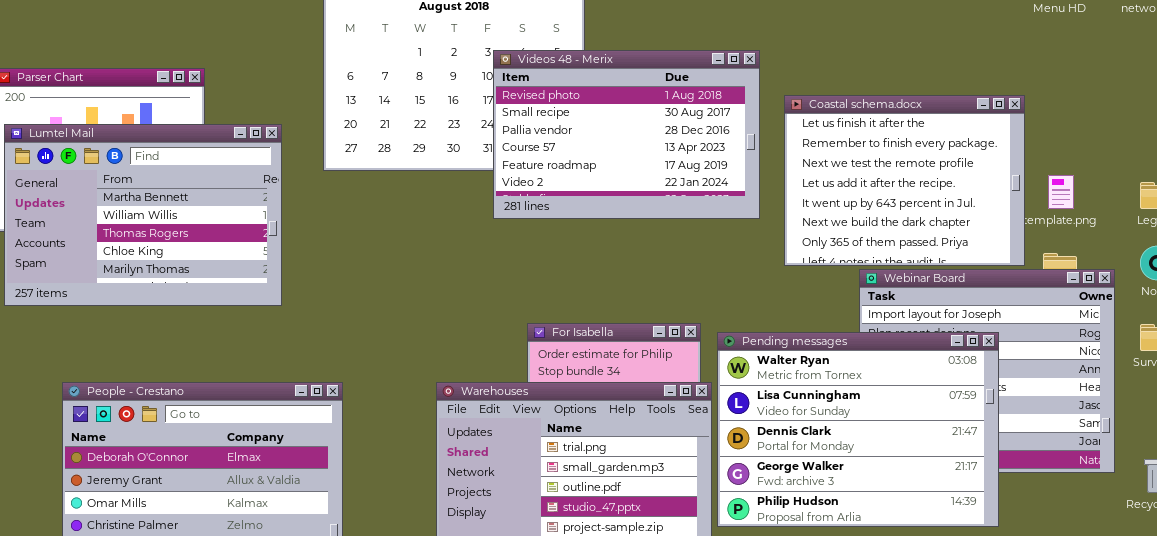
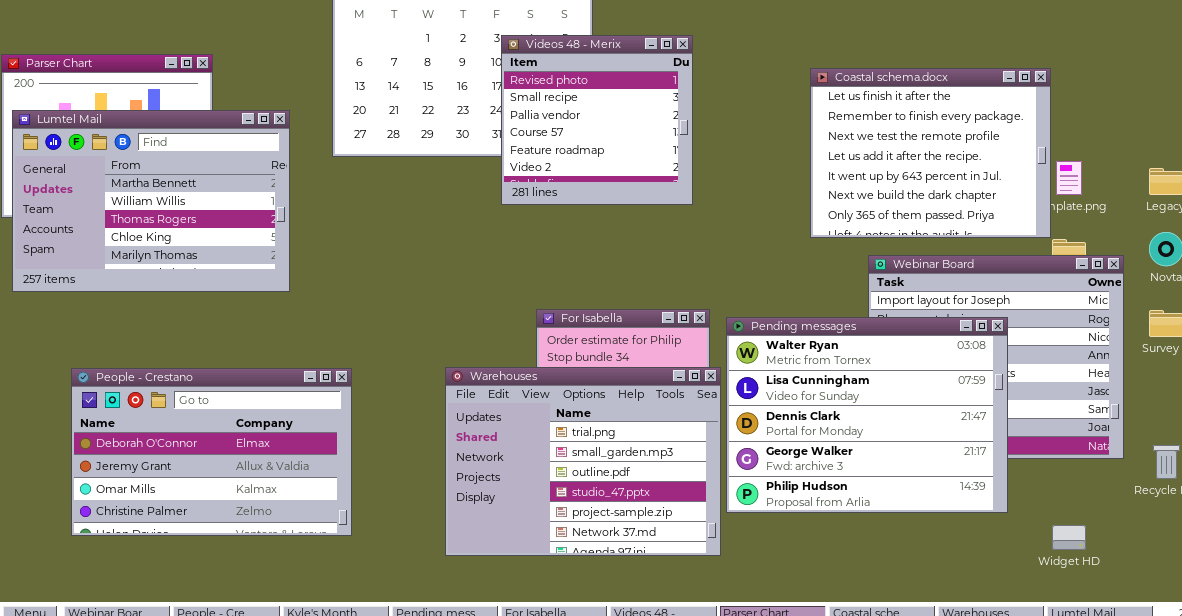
Videos 48 - Merix: [493,50,760,219] -> [501,35,693,205], resized
Coastal schema.docx: [784,95,1025,266] -> [810,68,1051,238], moved

